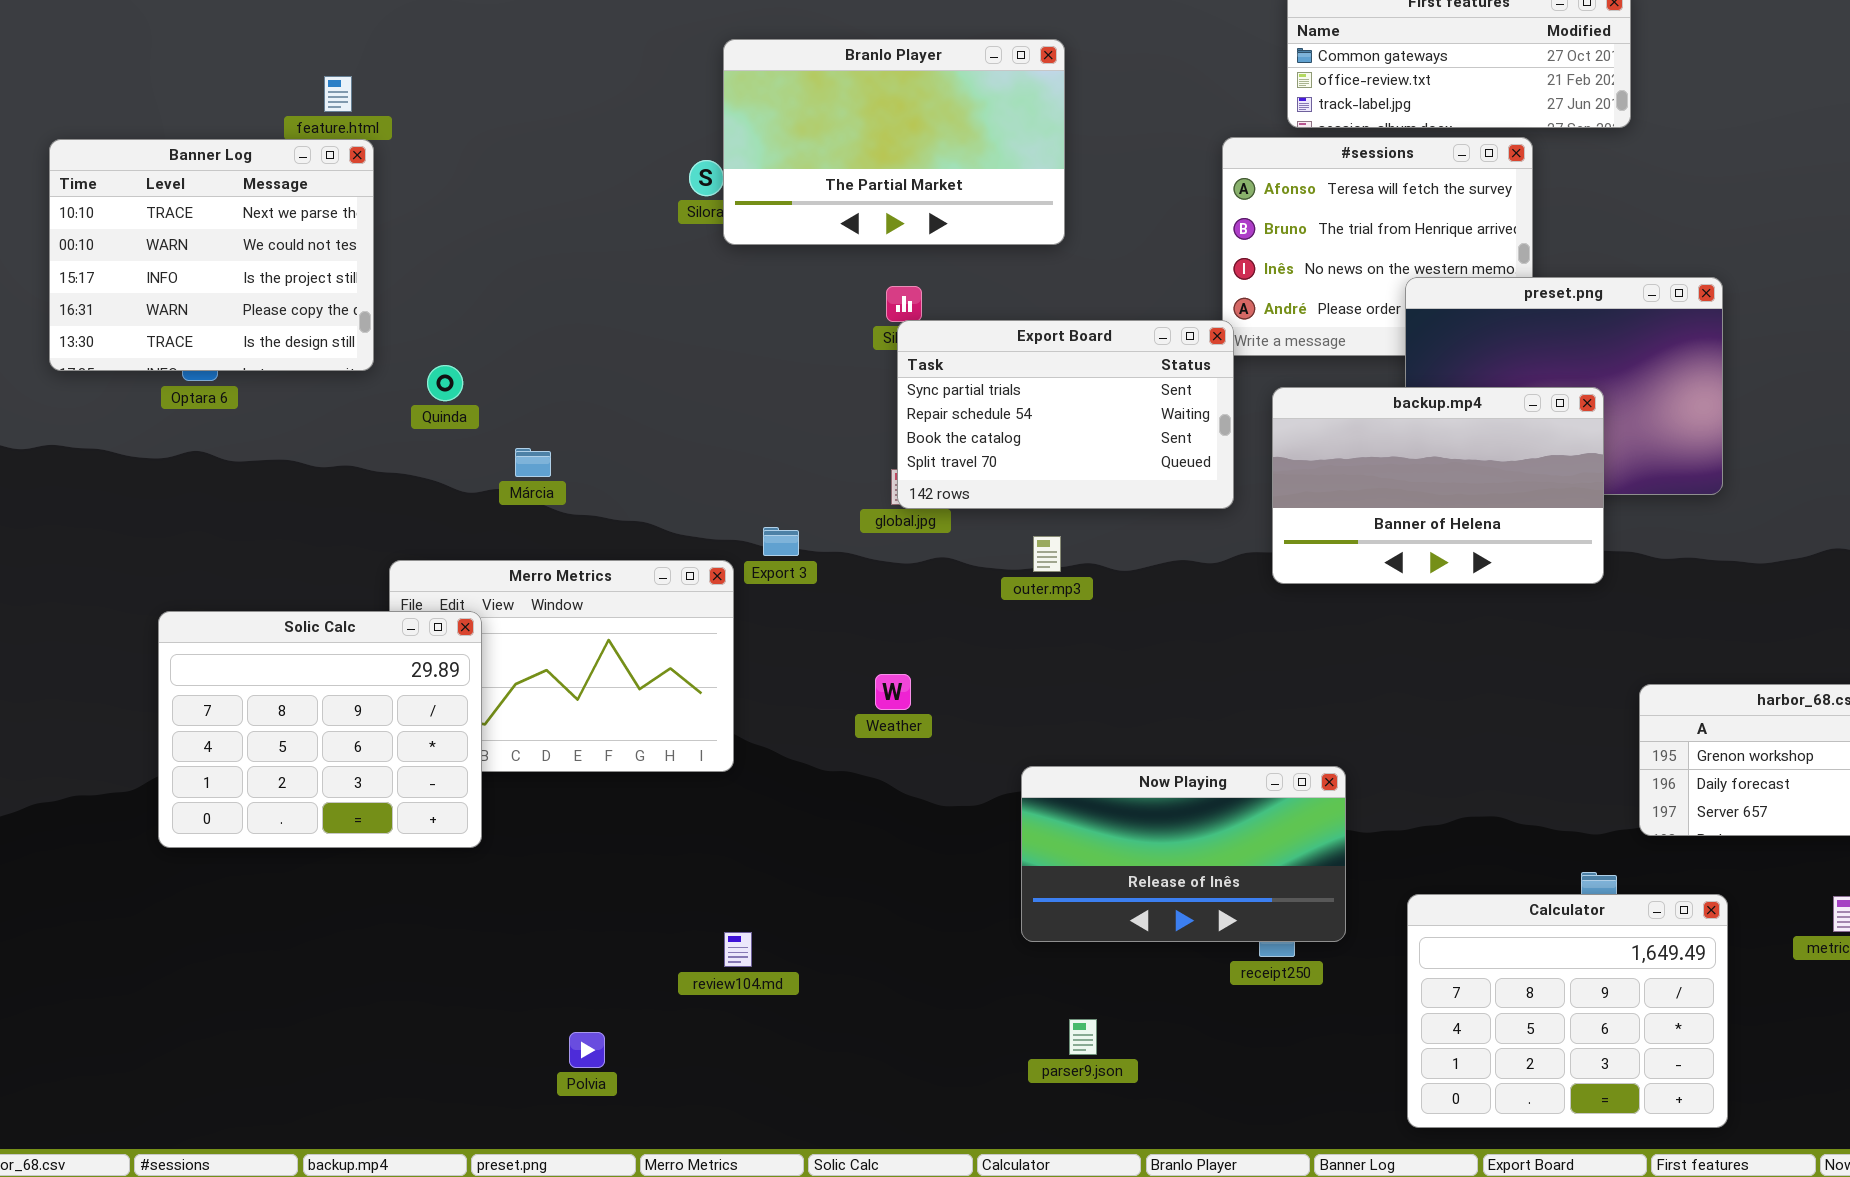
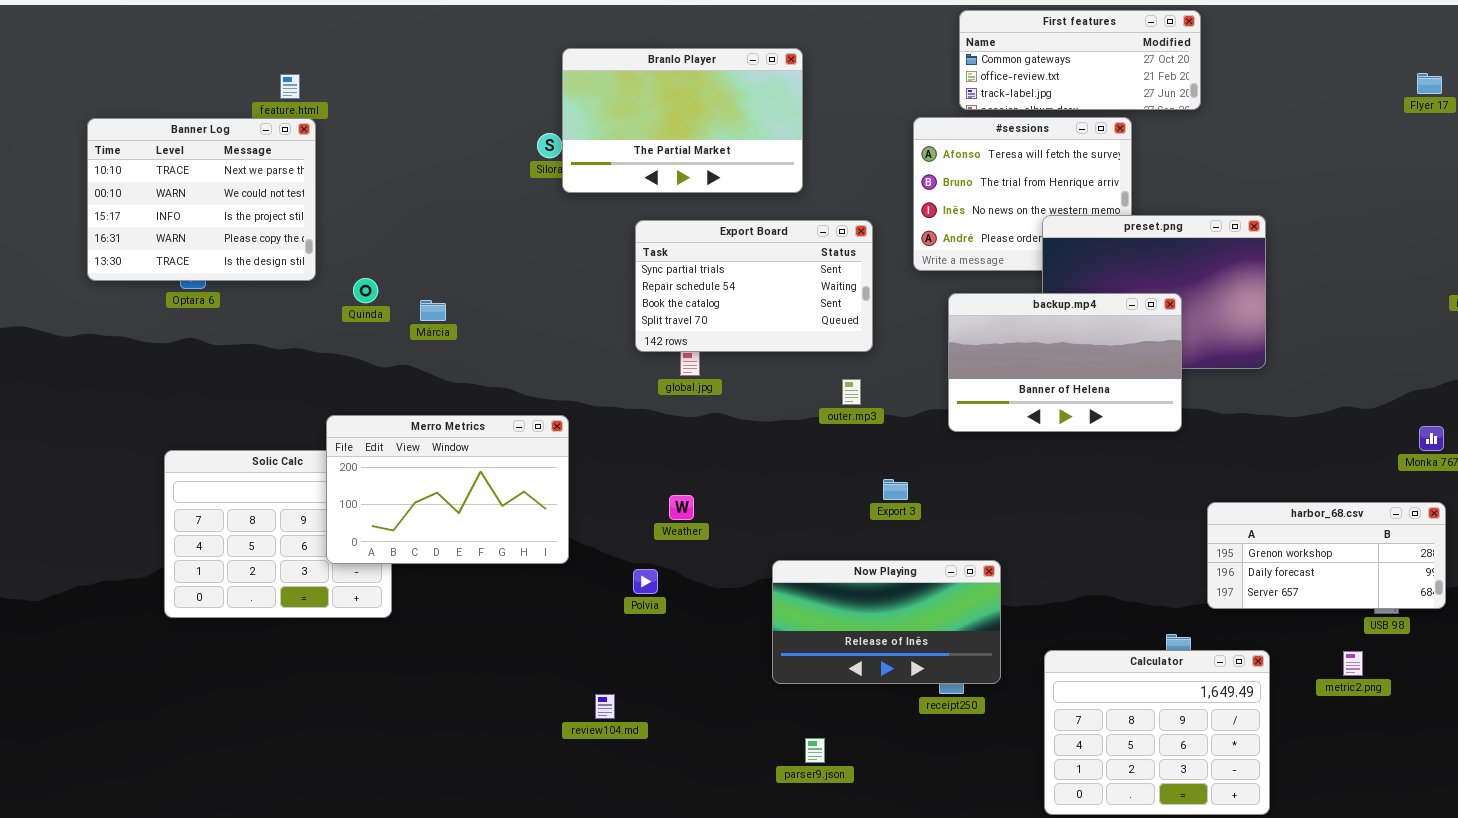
Export Board: [897,320,1234,509] -> [635,220,873,352], moved
Márcia: [515,448,551,477] -> [420,300,446,321], moved
Export 3: [763,527,799,556] -> [883,479,908,500], moved
outer.mp3: [1033,536,1061,572] -> [842,379,861,405], moved
Merro Metrics: [389,560,734,772] -> [326,415,569,564], raised
review104.md: [724,932,752,967] -> [595,694,615,719], moved
Polvia: [569,1032,605,1068] -> [633,569,658,594], moved

